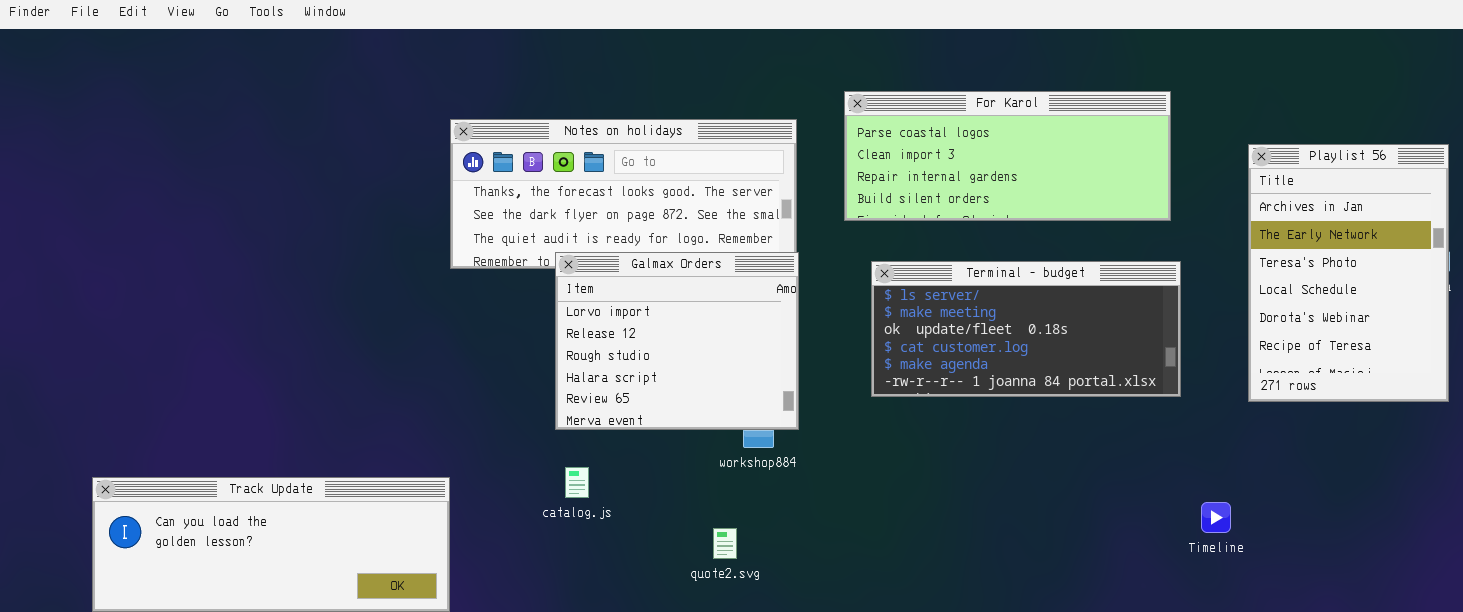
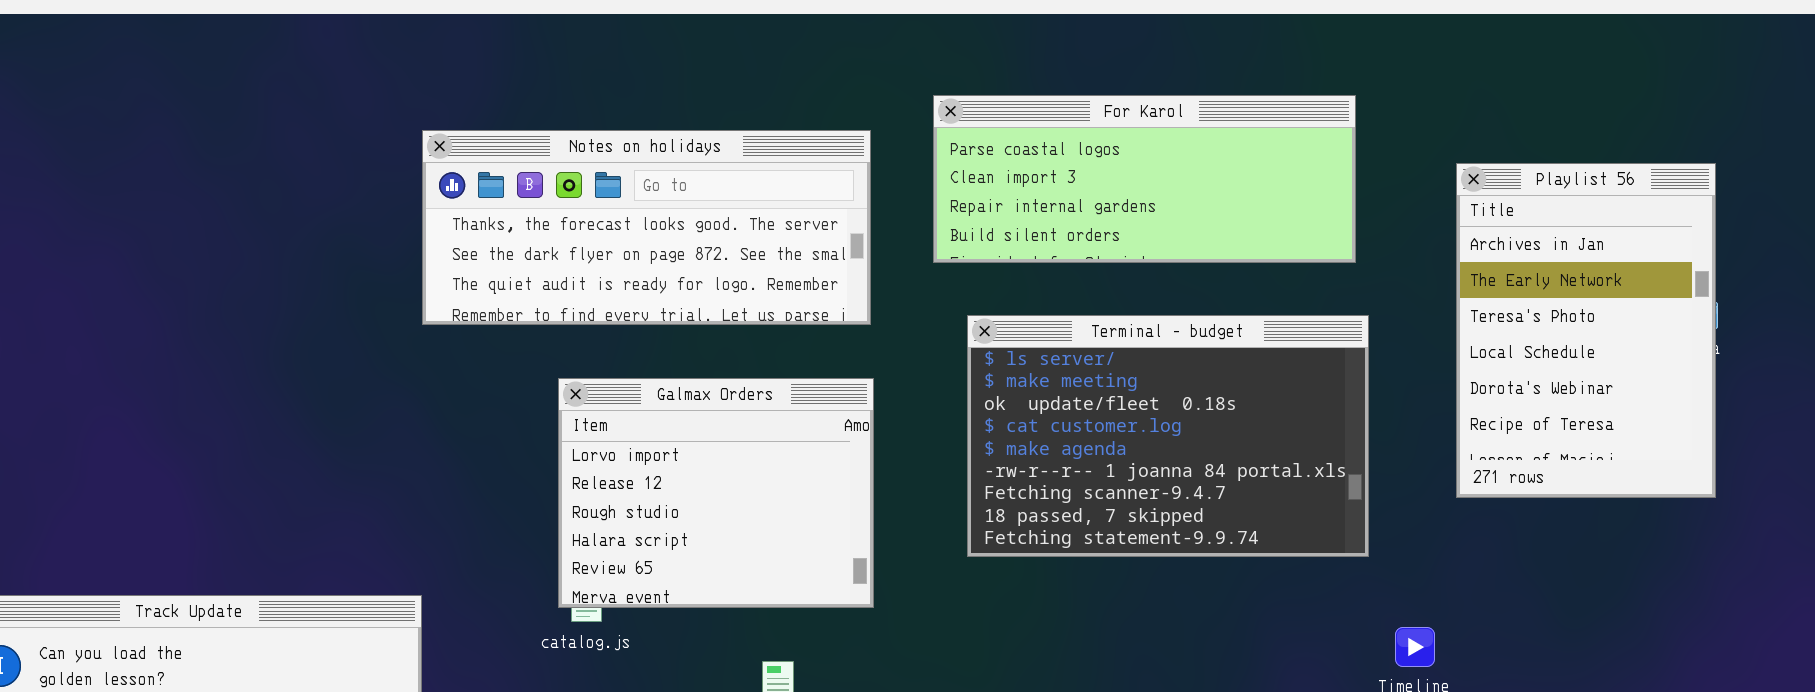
Galmax Orders: [555,252,799,430] -> [558,378,874,608], moved
Terminal - budget: [871,261,1181,397] -> [967,315,1369,557], resized

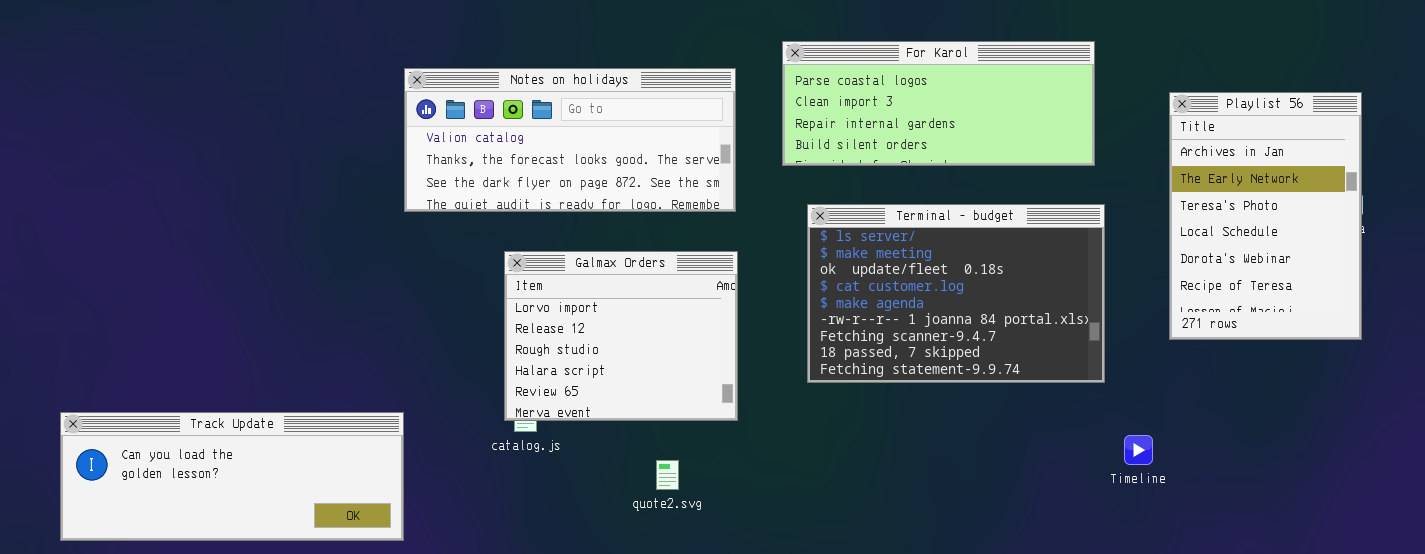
Notes on holidays: [422,130,871,325] -> [404,68,736,212], scrolled up 1 row

